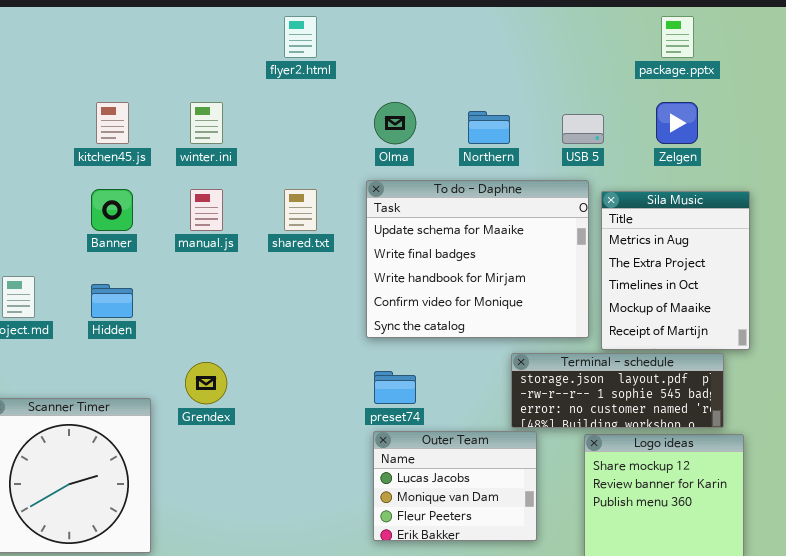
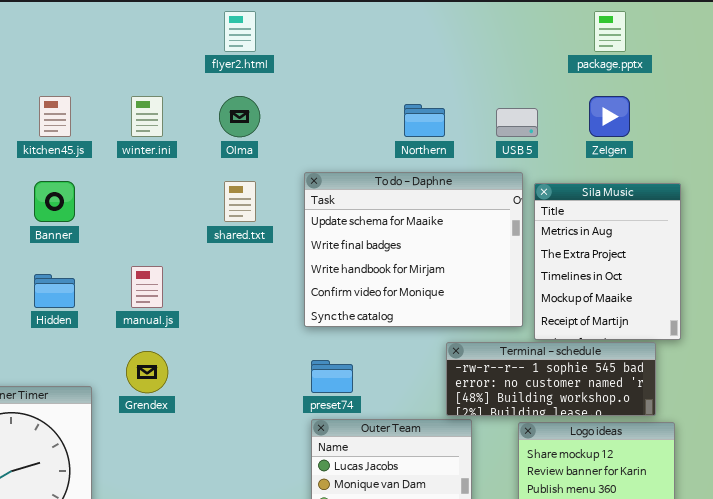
Olma: [374,102,416,144] -> [219,96,260,137], moved
manual.js: [190,189,223,231] -> [131,266,163,308], moved
Terminal - schedule: [511,353,724,428] -> [446,342,656,416], scrolled down 1 row

